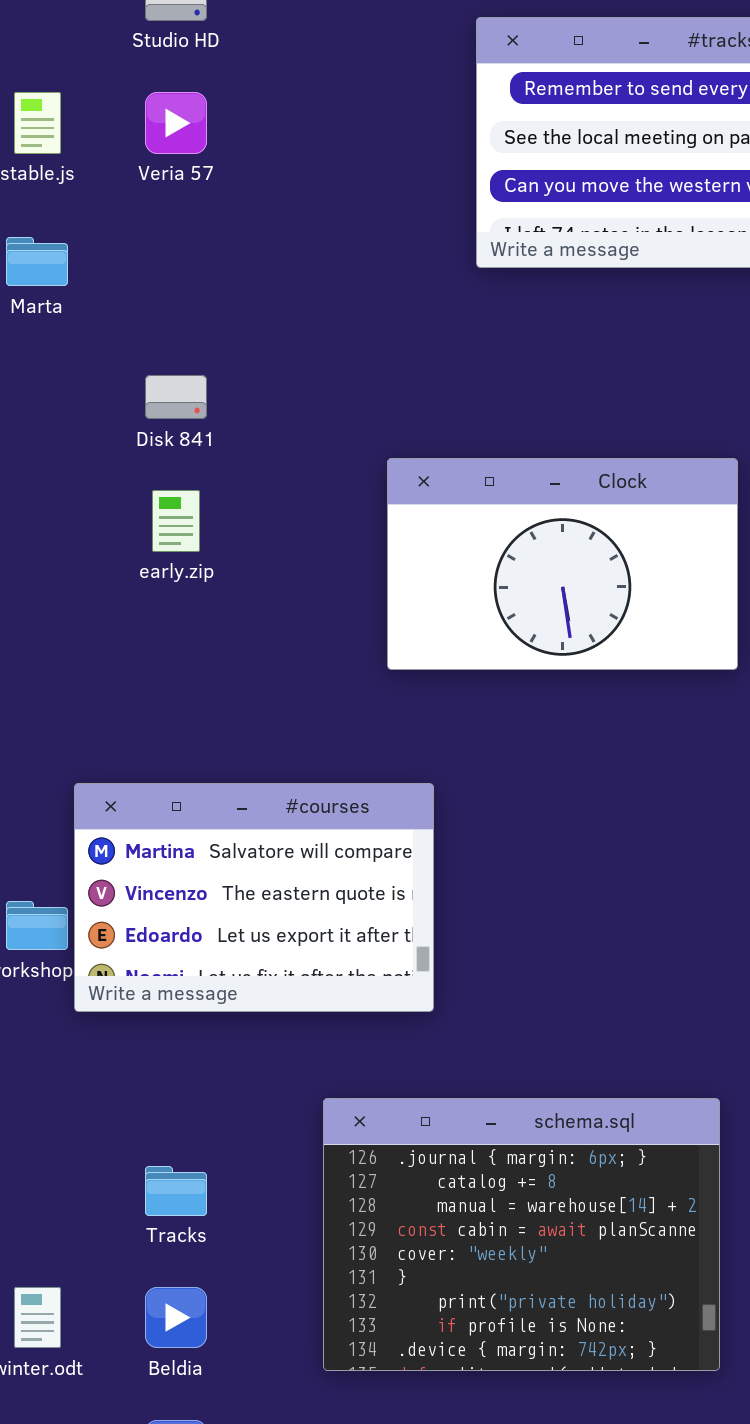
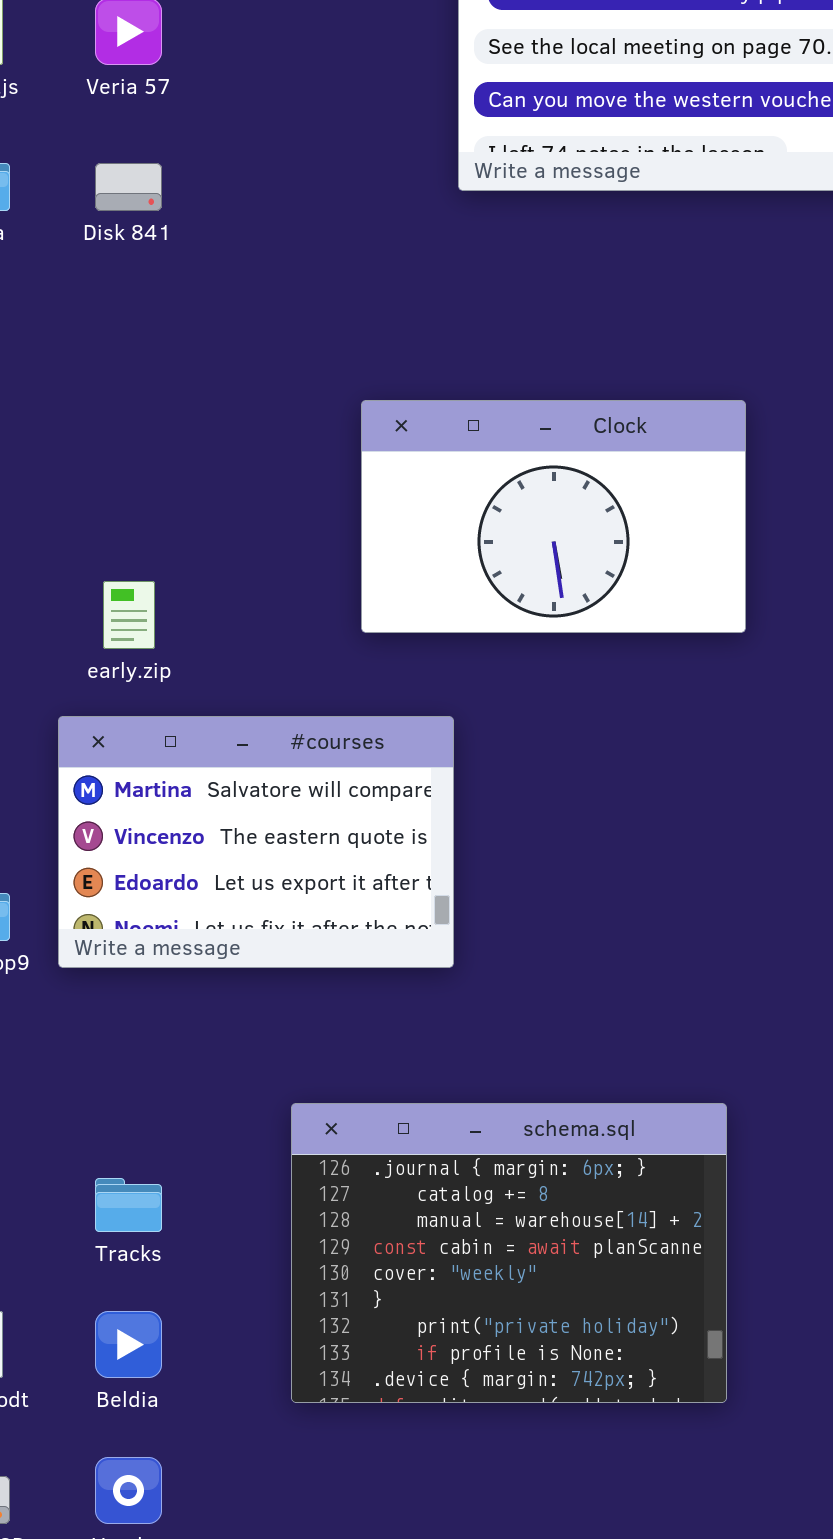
Disk 841: [145,375,207,419] -> [95,163,162,211], moved
early.zip: [152,490,200,552] -> [103,581,155,649], moved
#courses: [74,783,434,1012] -> [58,716,454,968], moved

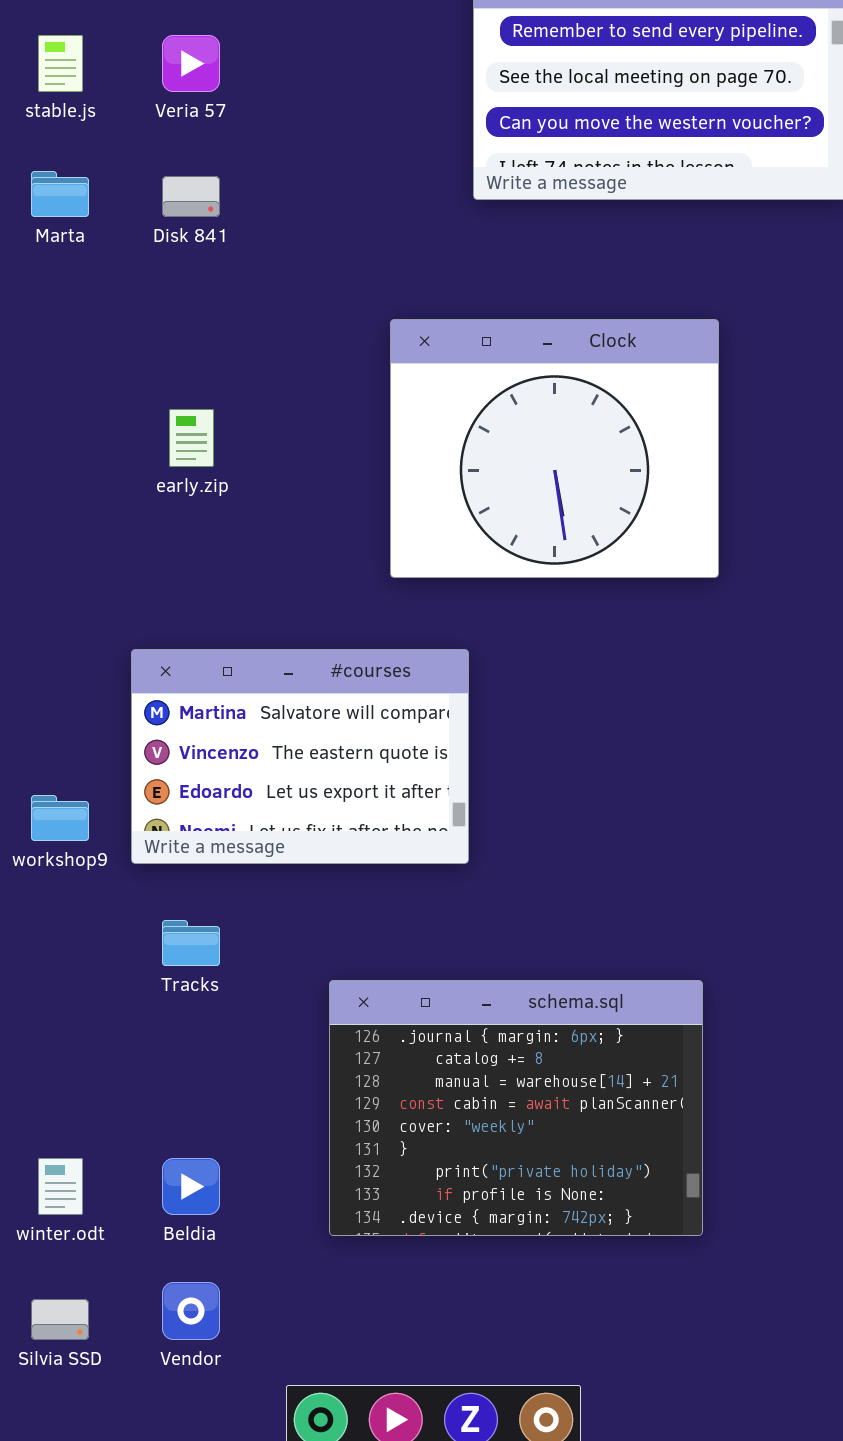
Clock: [361,400,746,633] -> [390,319,719,578], resized
early.zip: [103,581,155,649] -> [169,409,214,467], moved
Tracks: [95,1178,162,1232] -> [162,920,220,966], moved

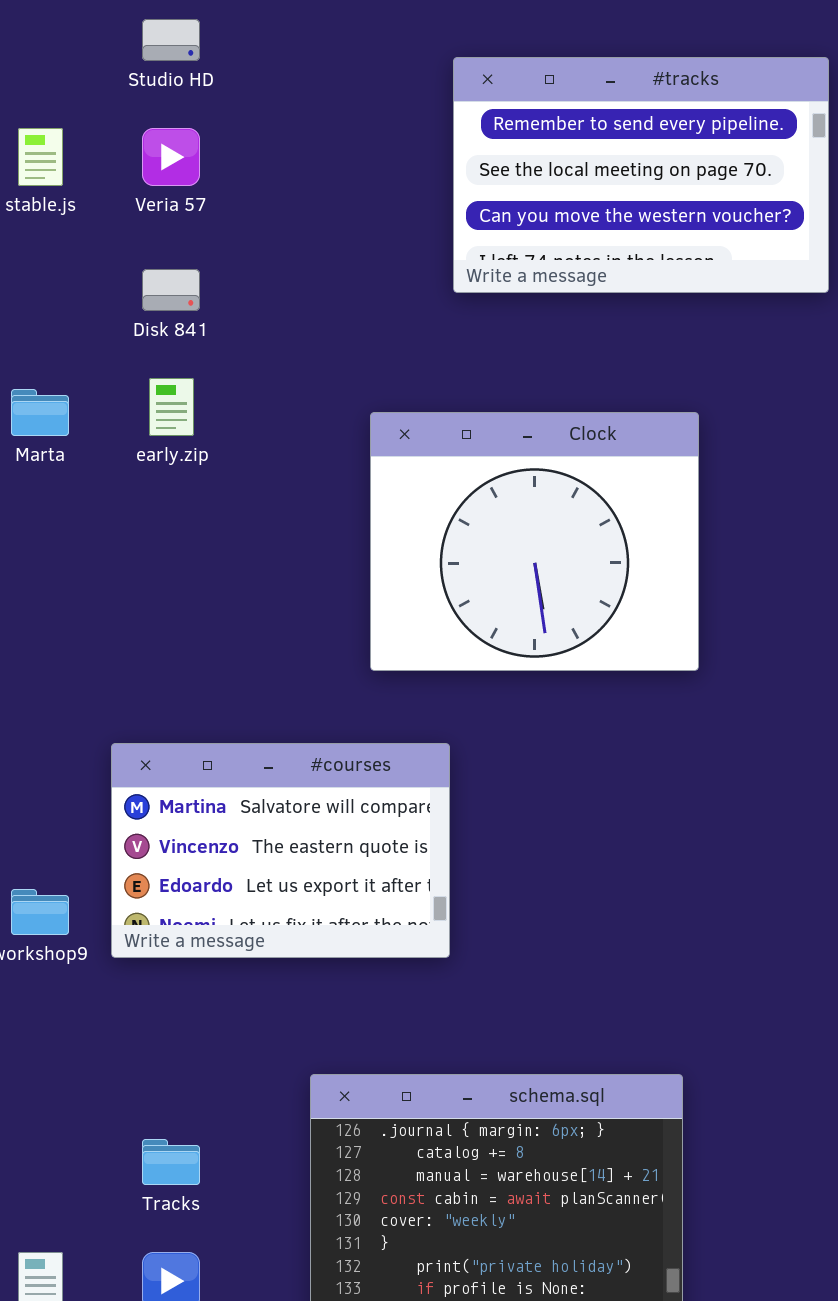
Marta: [31,171,89,217] -> [11,389,69,436], moved
early.zip: [169,409,214,467] -> [149,378,194,436], moved
Tracks: [162,920,220,966] -> [142,1139,200,1185], moved

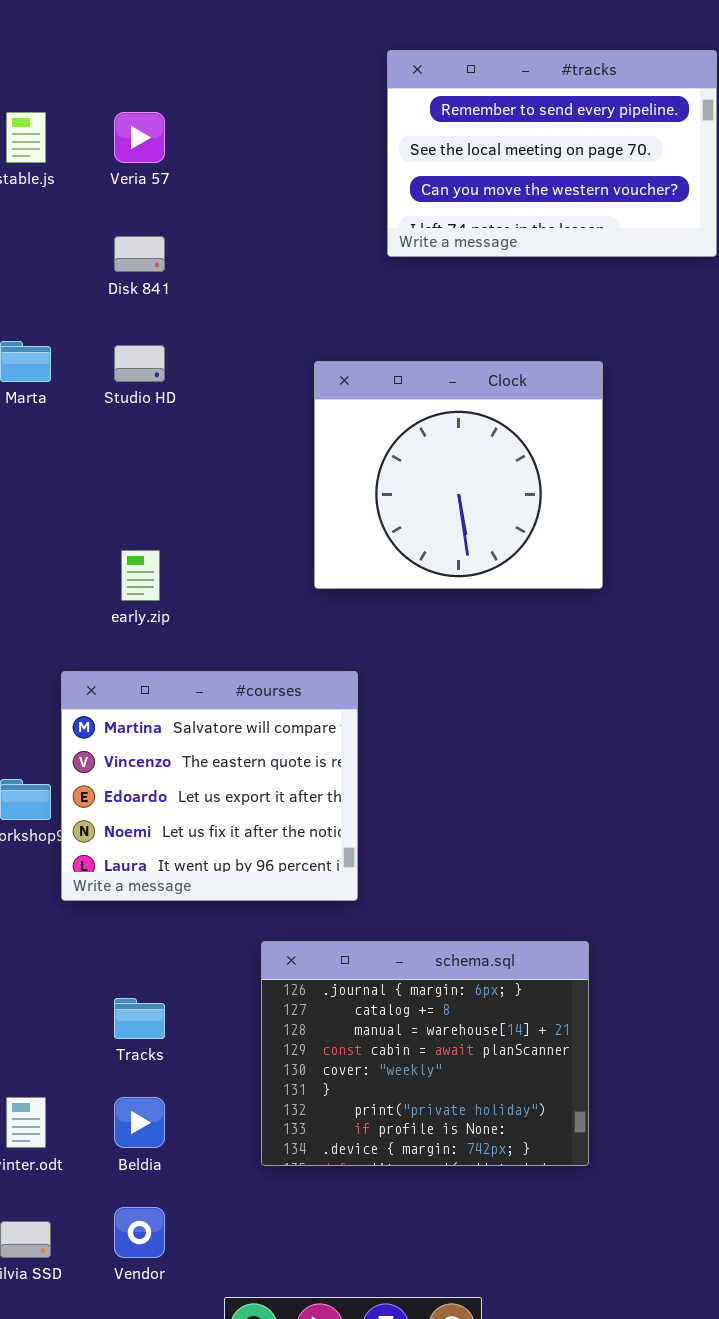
Studio HD: [142,19,200,61] -> [114,345,165,382], moved
early.zip: [149,378,194,436] -> [121,550,160,601], moved
#courses: [111,743,450,958] -> [61,671,358,901], moved, resized

